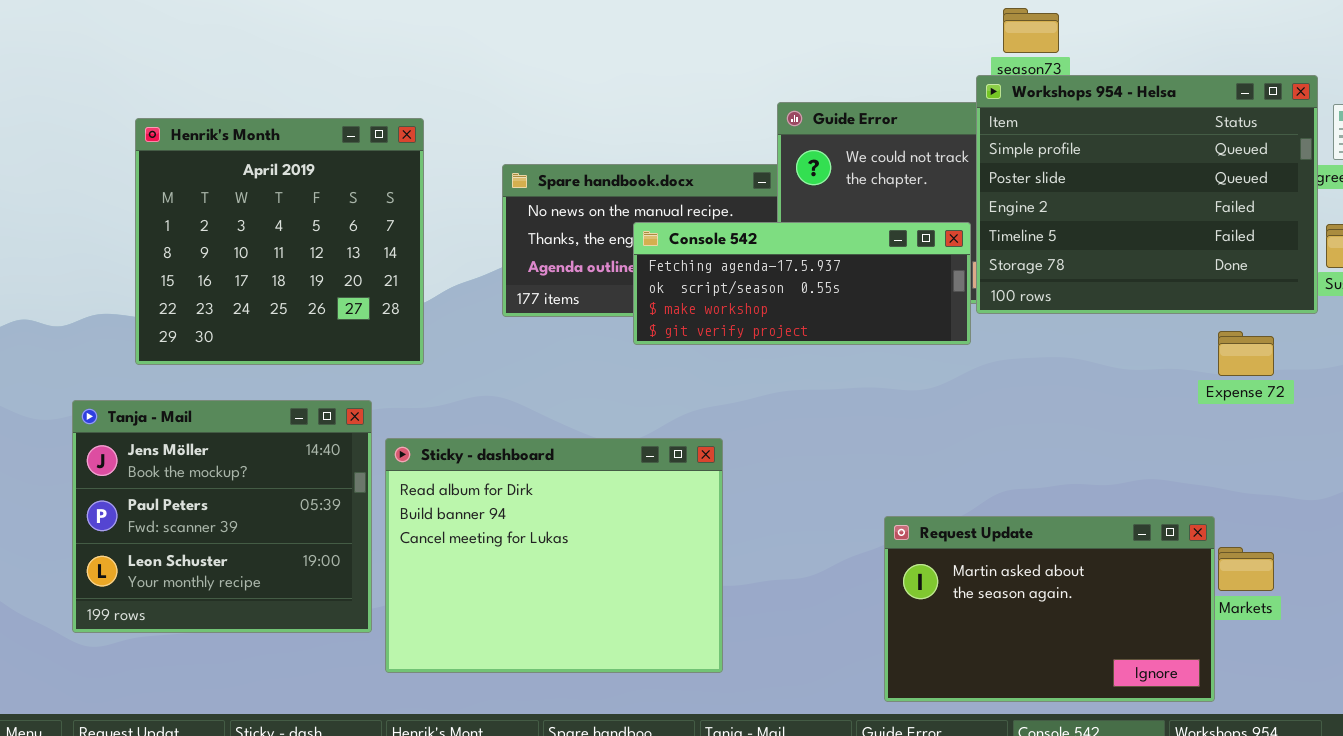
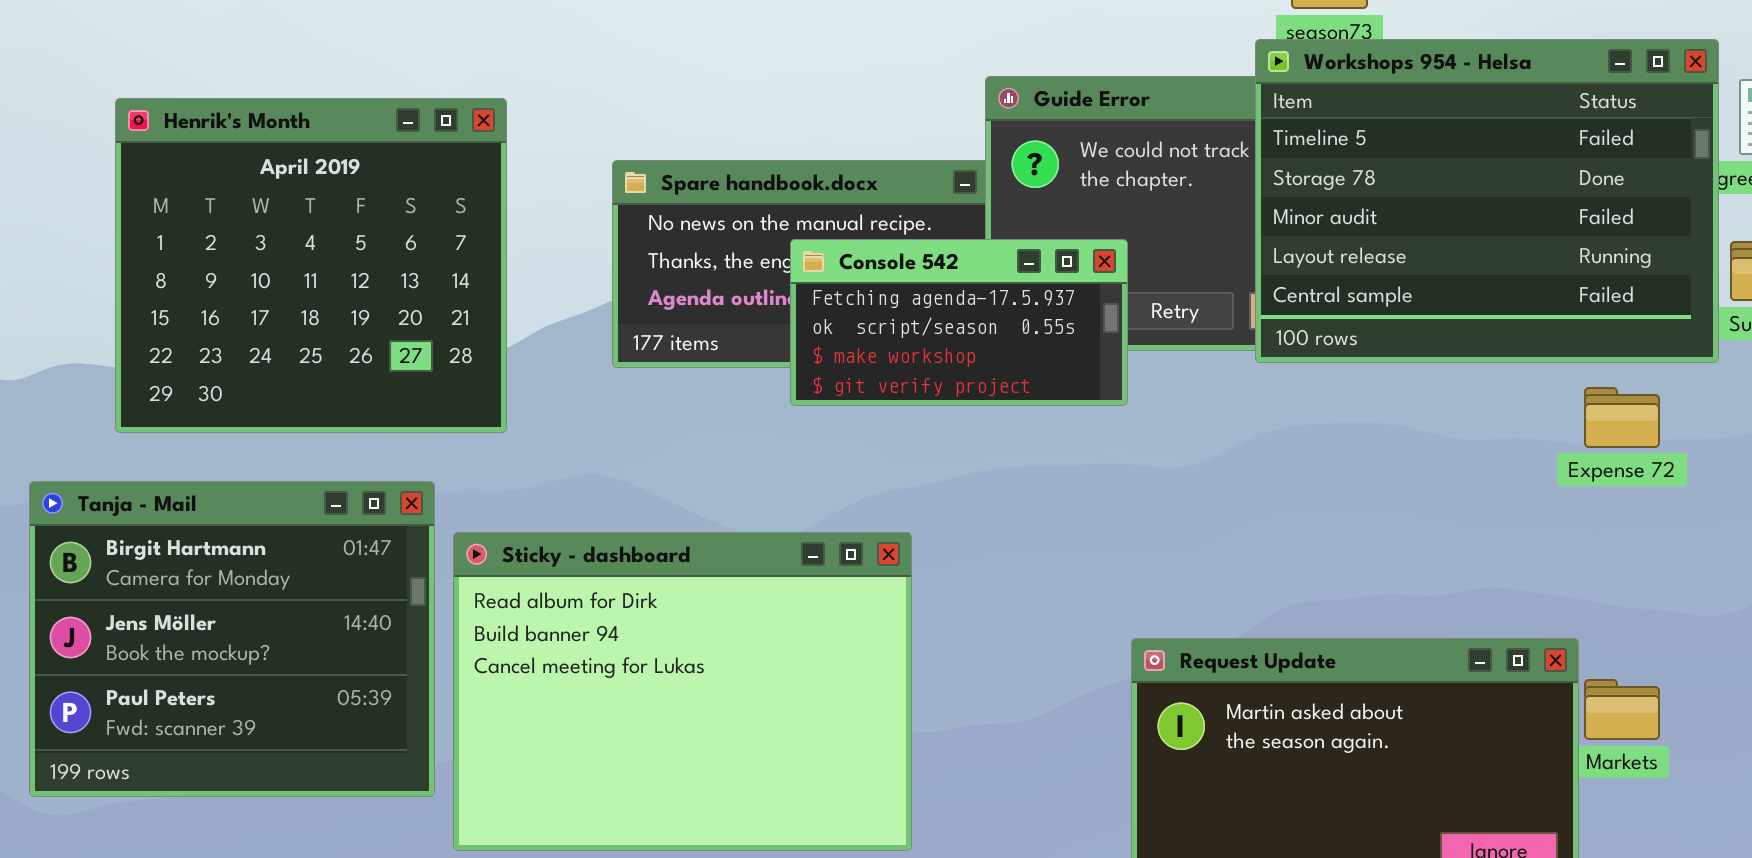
Workshops 954 - Helsa: [976,75,1318,314] -> [1255,39,1719,363], scrolled down 3 rows
Console 542: [633,222,971,345] -> [790,239,1128,406], resized
Tanja - Mail: [72,400,372,633] -> [29,481,435,797], scrolled up 1 row

